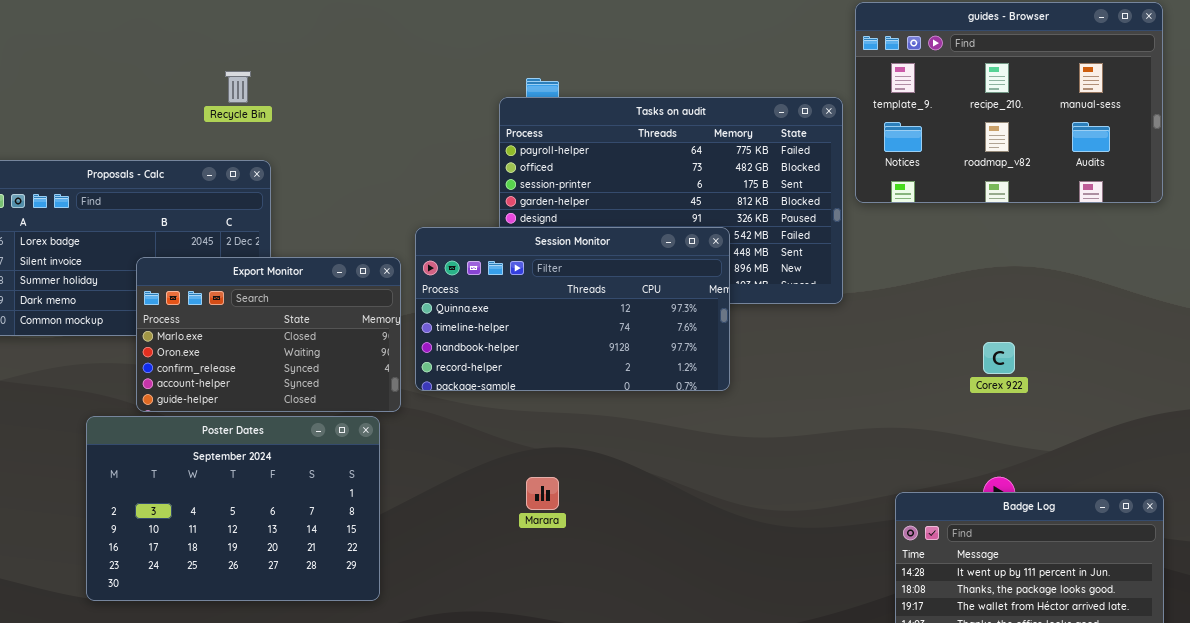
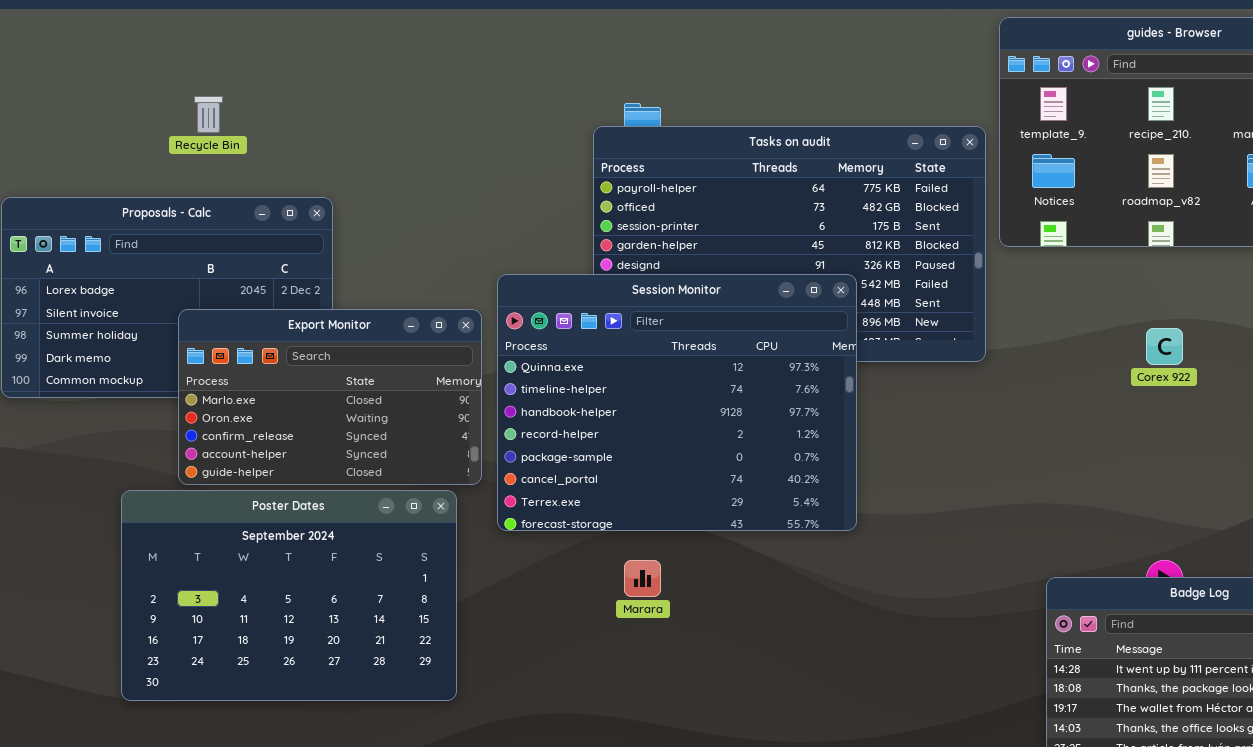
Recycle Bin: [225,71,251,103] -> [194,96,223,133], moved
Session Monitor: [415,227,730,391] -> [497,274,857,531], resized
Corex 922: [983,342,1015,374] -> [1146,328,1183,365], moved

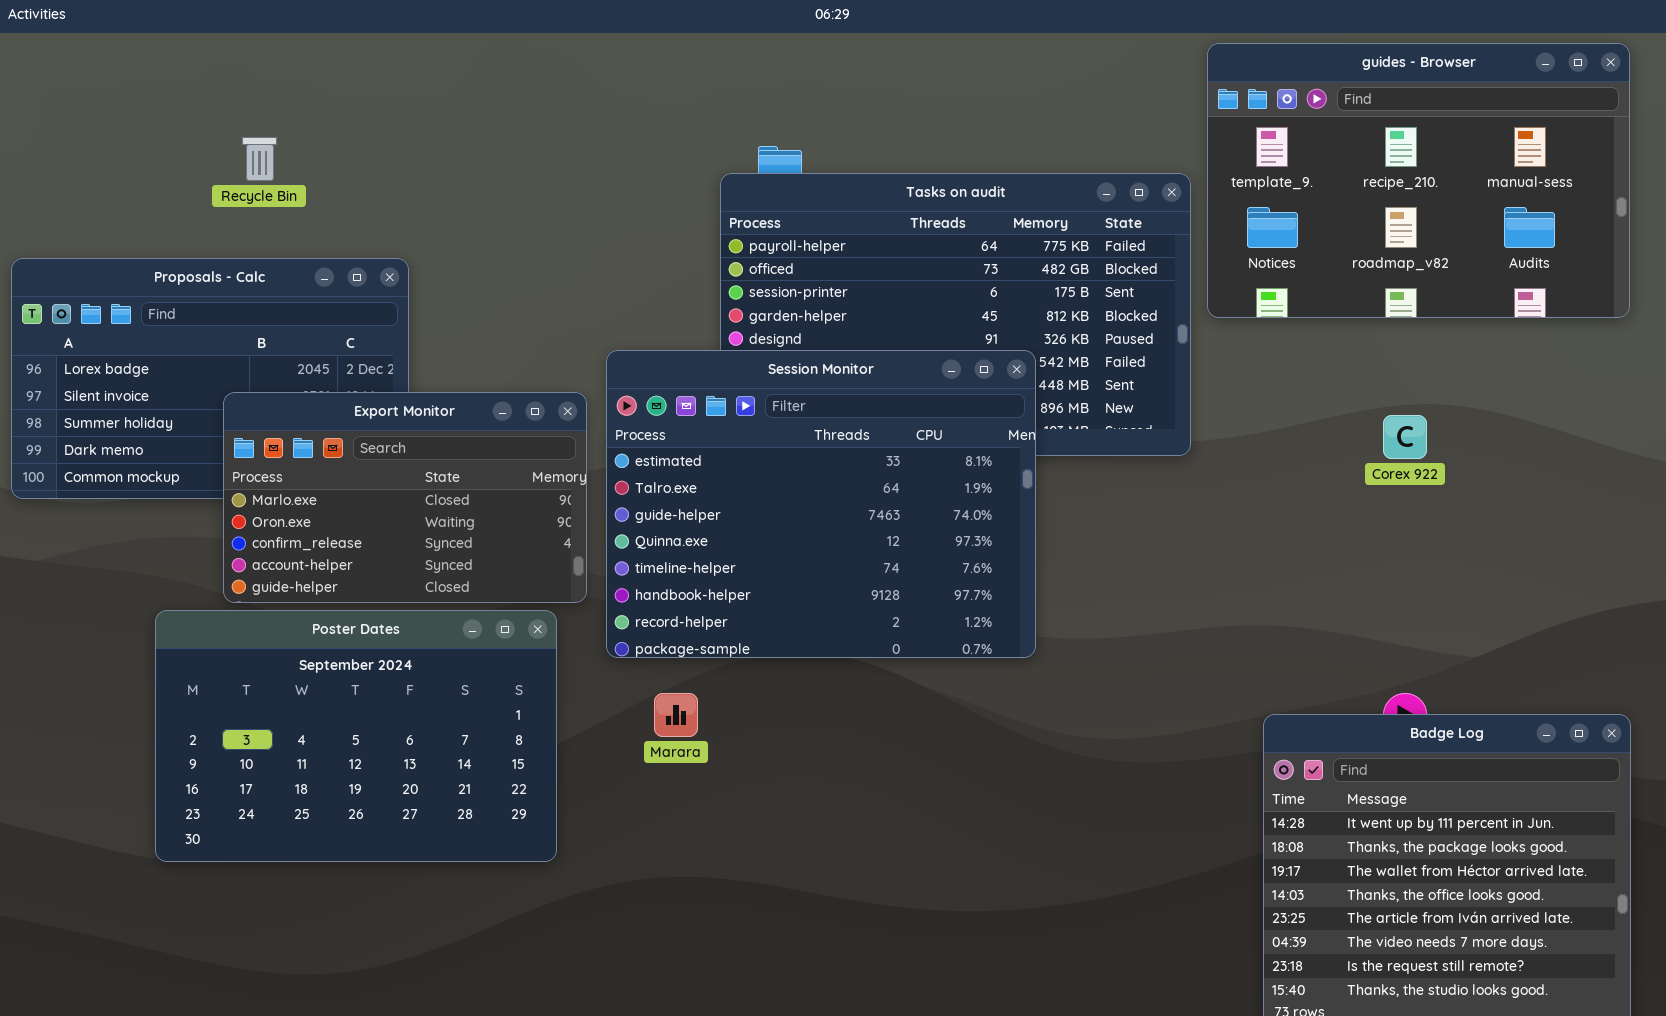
Session Monitor: [497,274,857,531] -> [606,350,1036,658], scrolled up 3 rows
Marara: [624,560,661,597] -> [654,693,698,737], moved

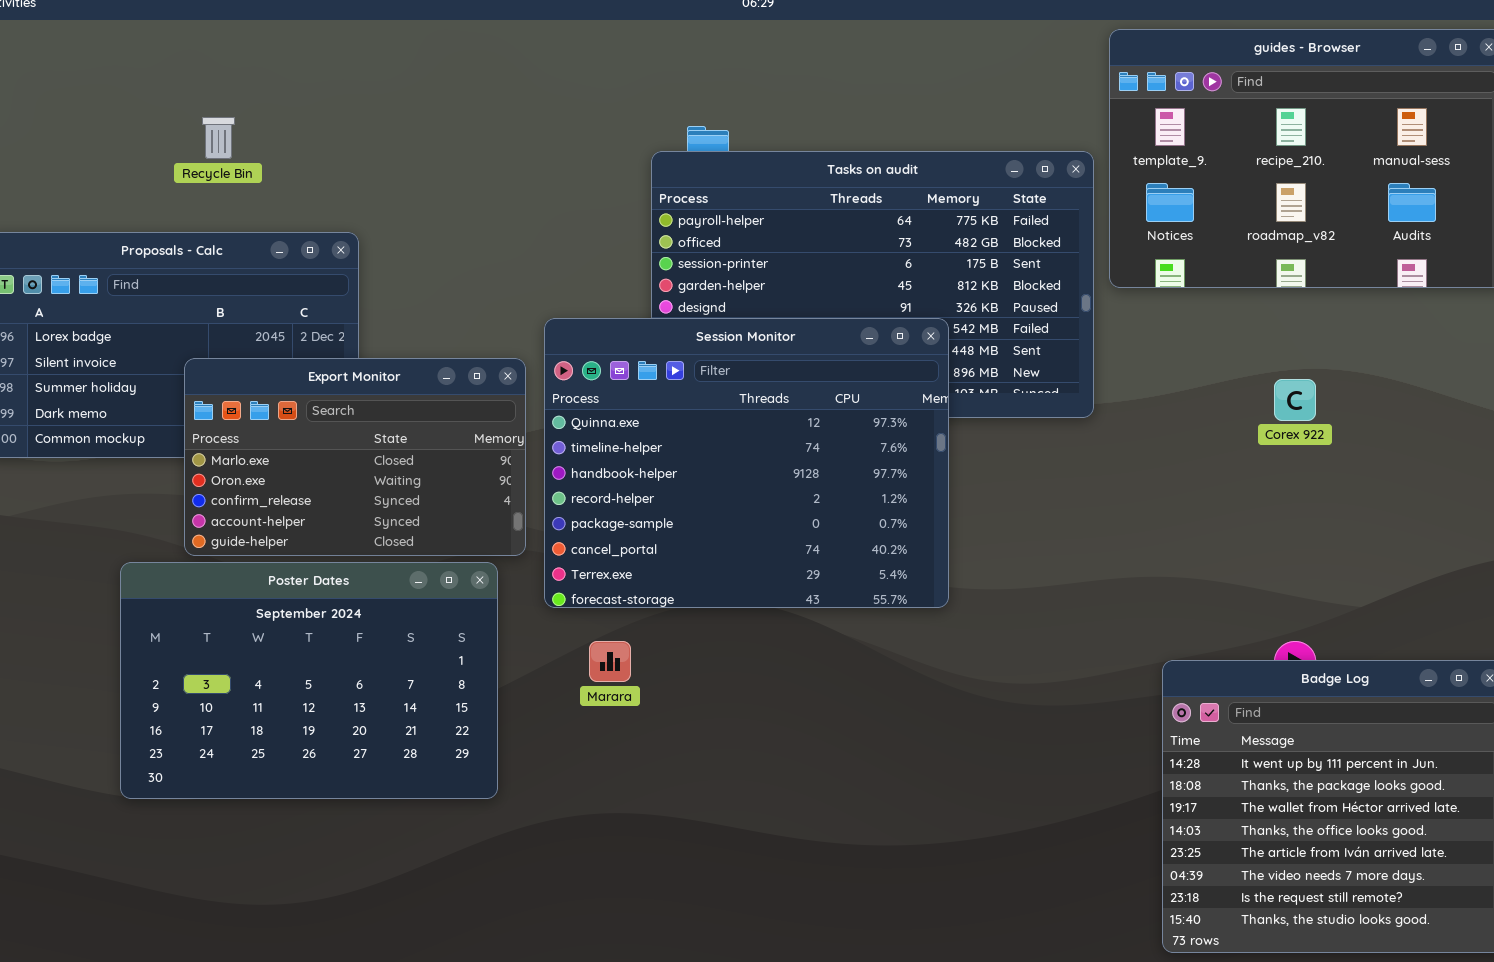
Session Monitor: [606,350,1036,658] -> [544,318,949,608], scrolled down 3 rows

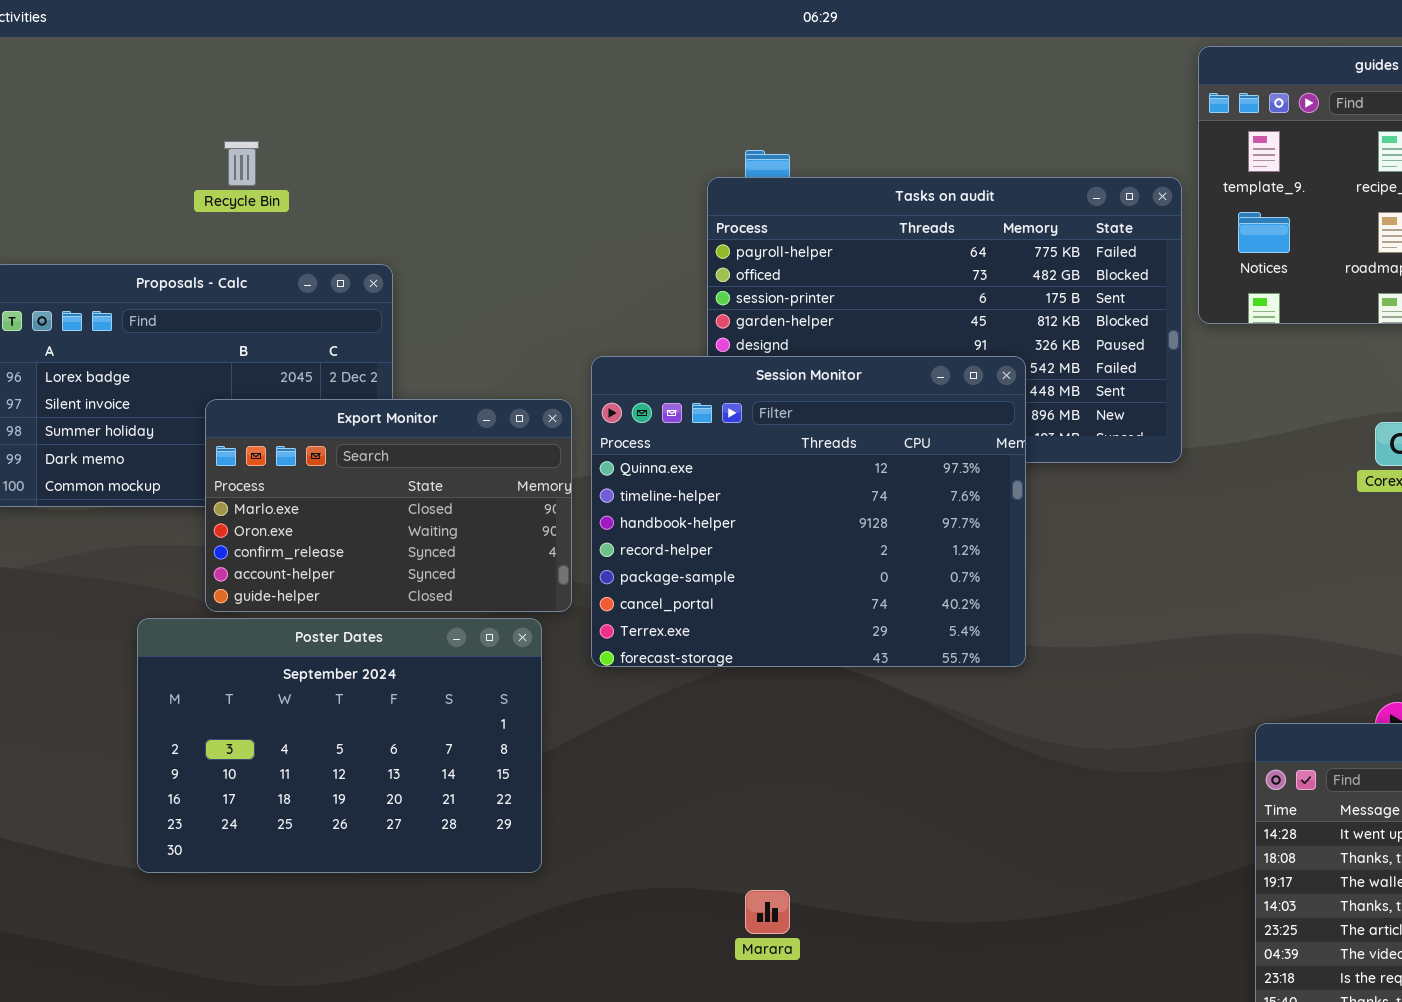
Marara: [589,641,631,682] -> [745,890,790,934], moved

